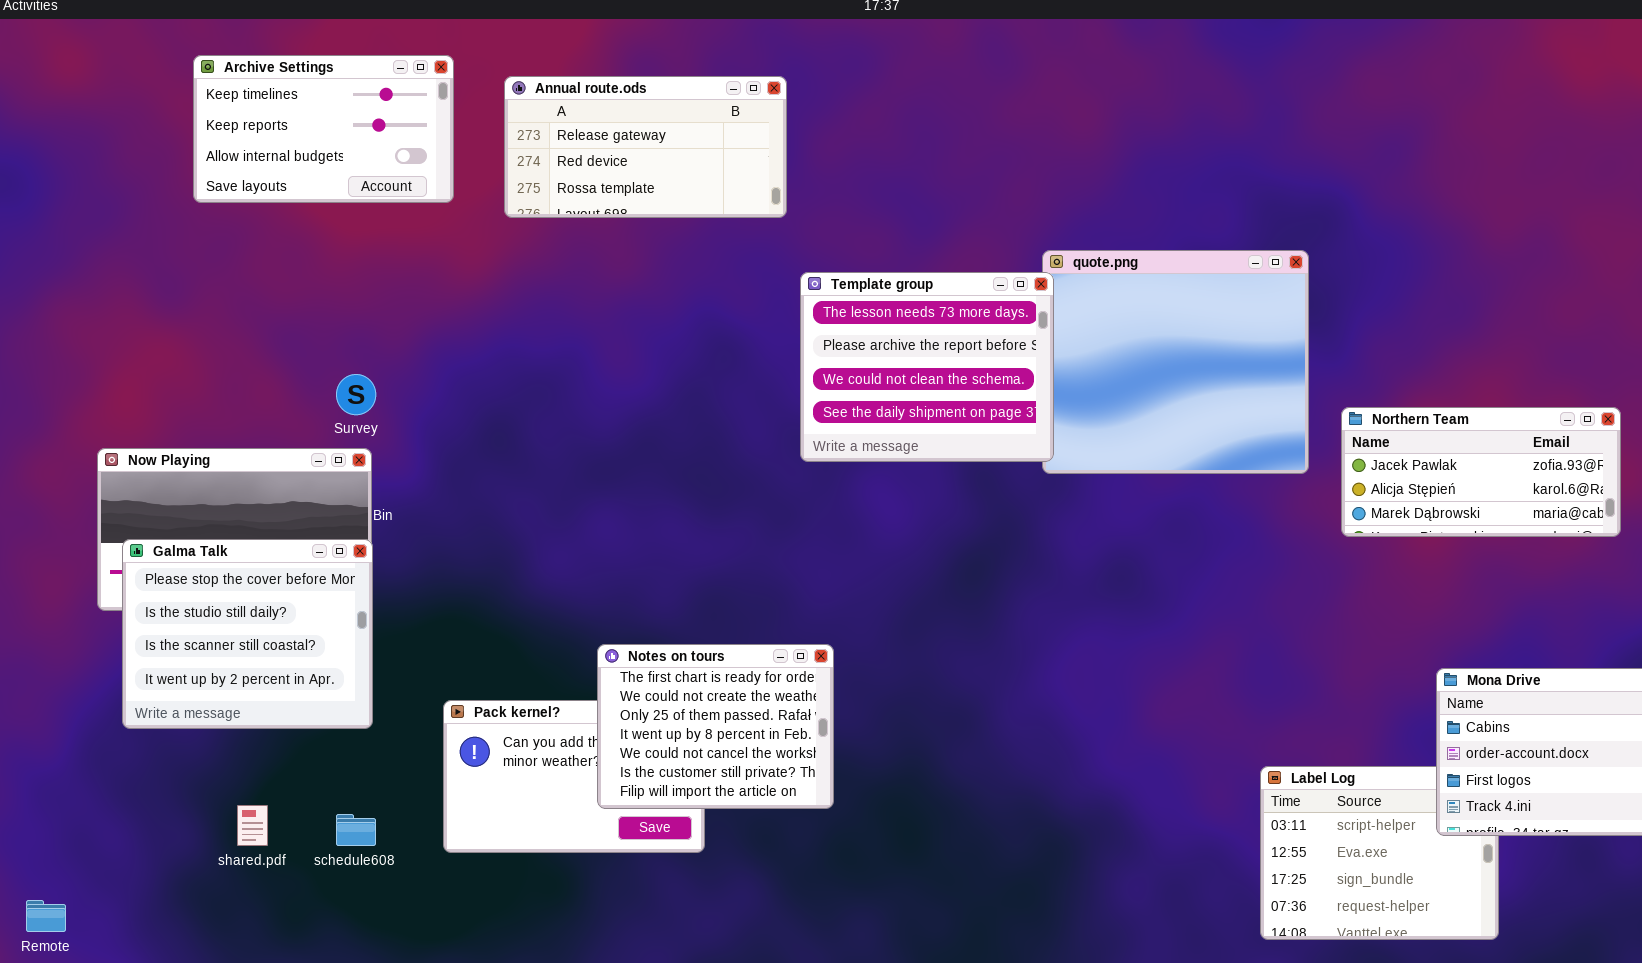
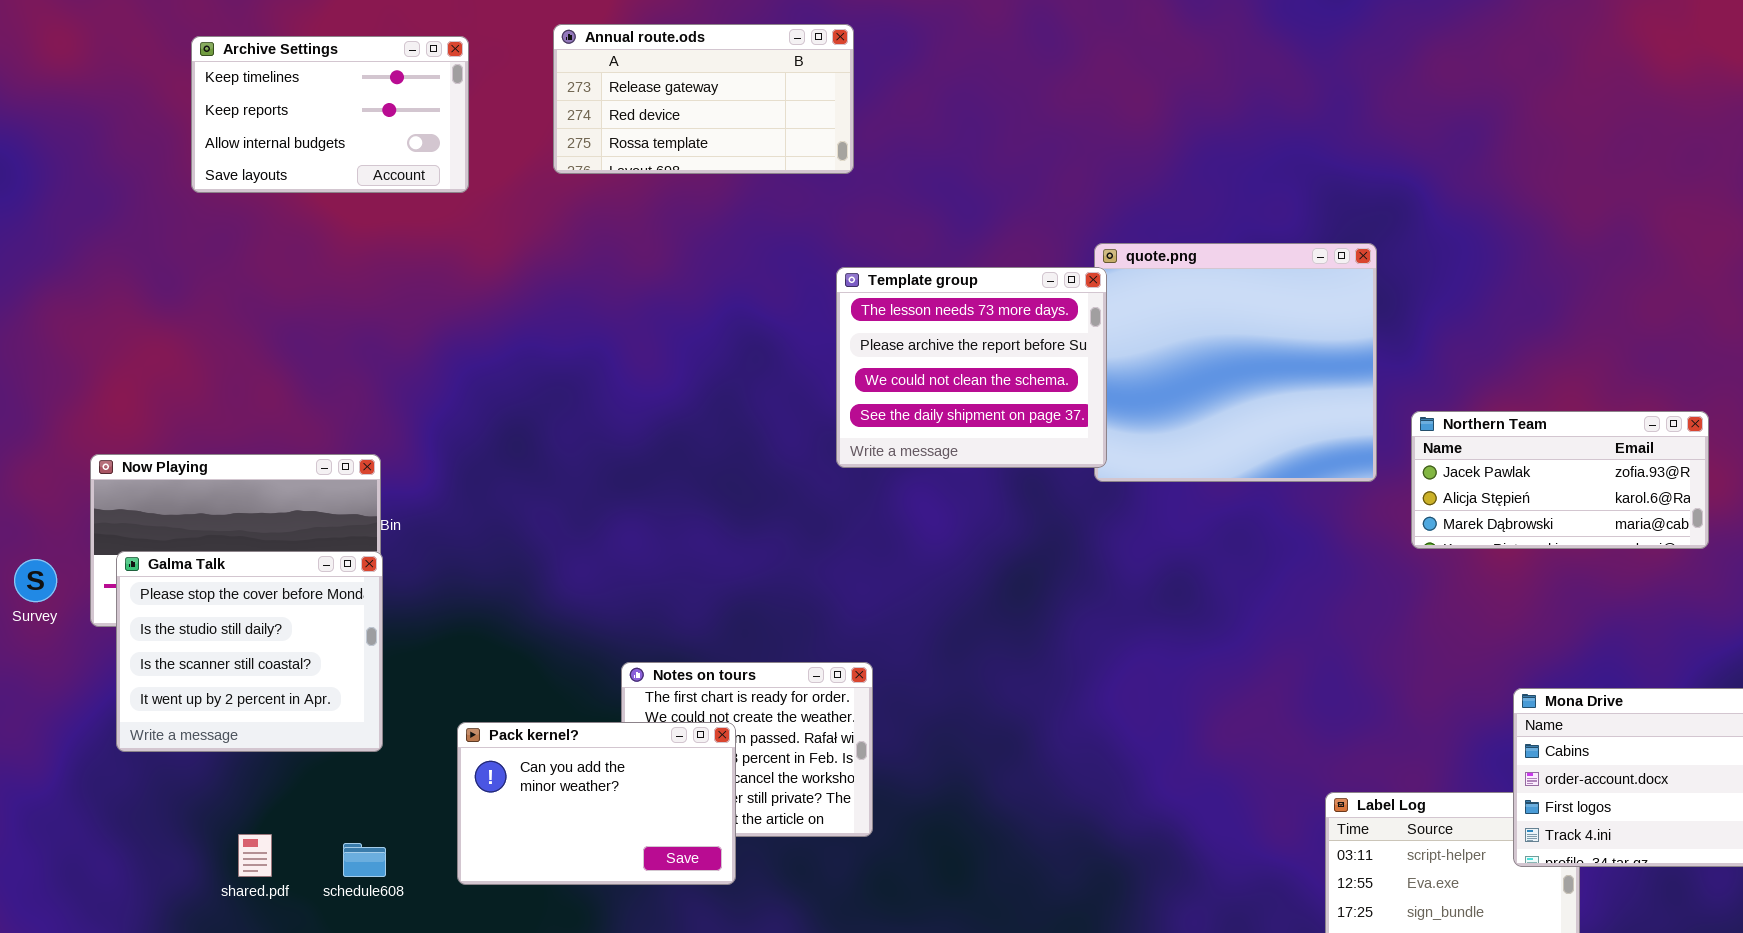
Annual route.ods: [504,76,787,218] -> [553,24,854,174], moved
Survey: [336,374,376,415] -> [14,559,57,602], moved
Pack kernel?: [443,700,705,853] -> [457,722,736,885], raised

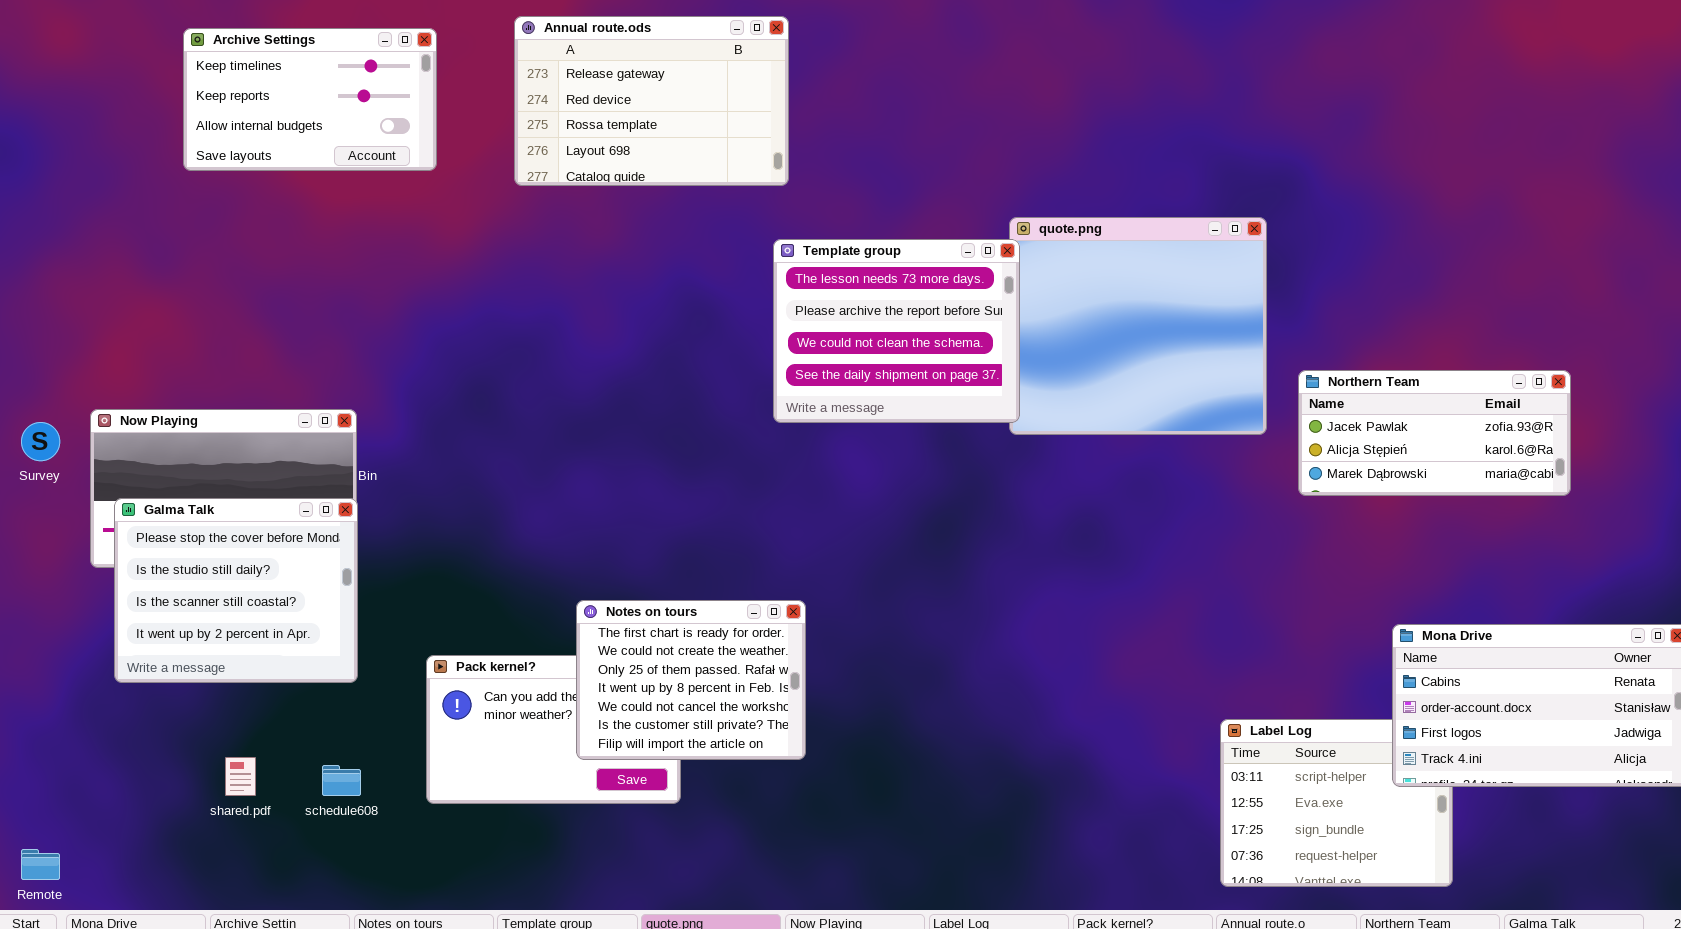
Annual route.ods: [553,24,854,174] -> [514,16,789,186], resized
Survey: [14,559,57,602] -> [21,422,60,461], moved
Notes on tours: [621,662,873,837] -> [576,600,806,760], raised

